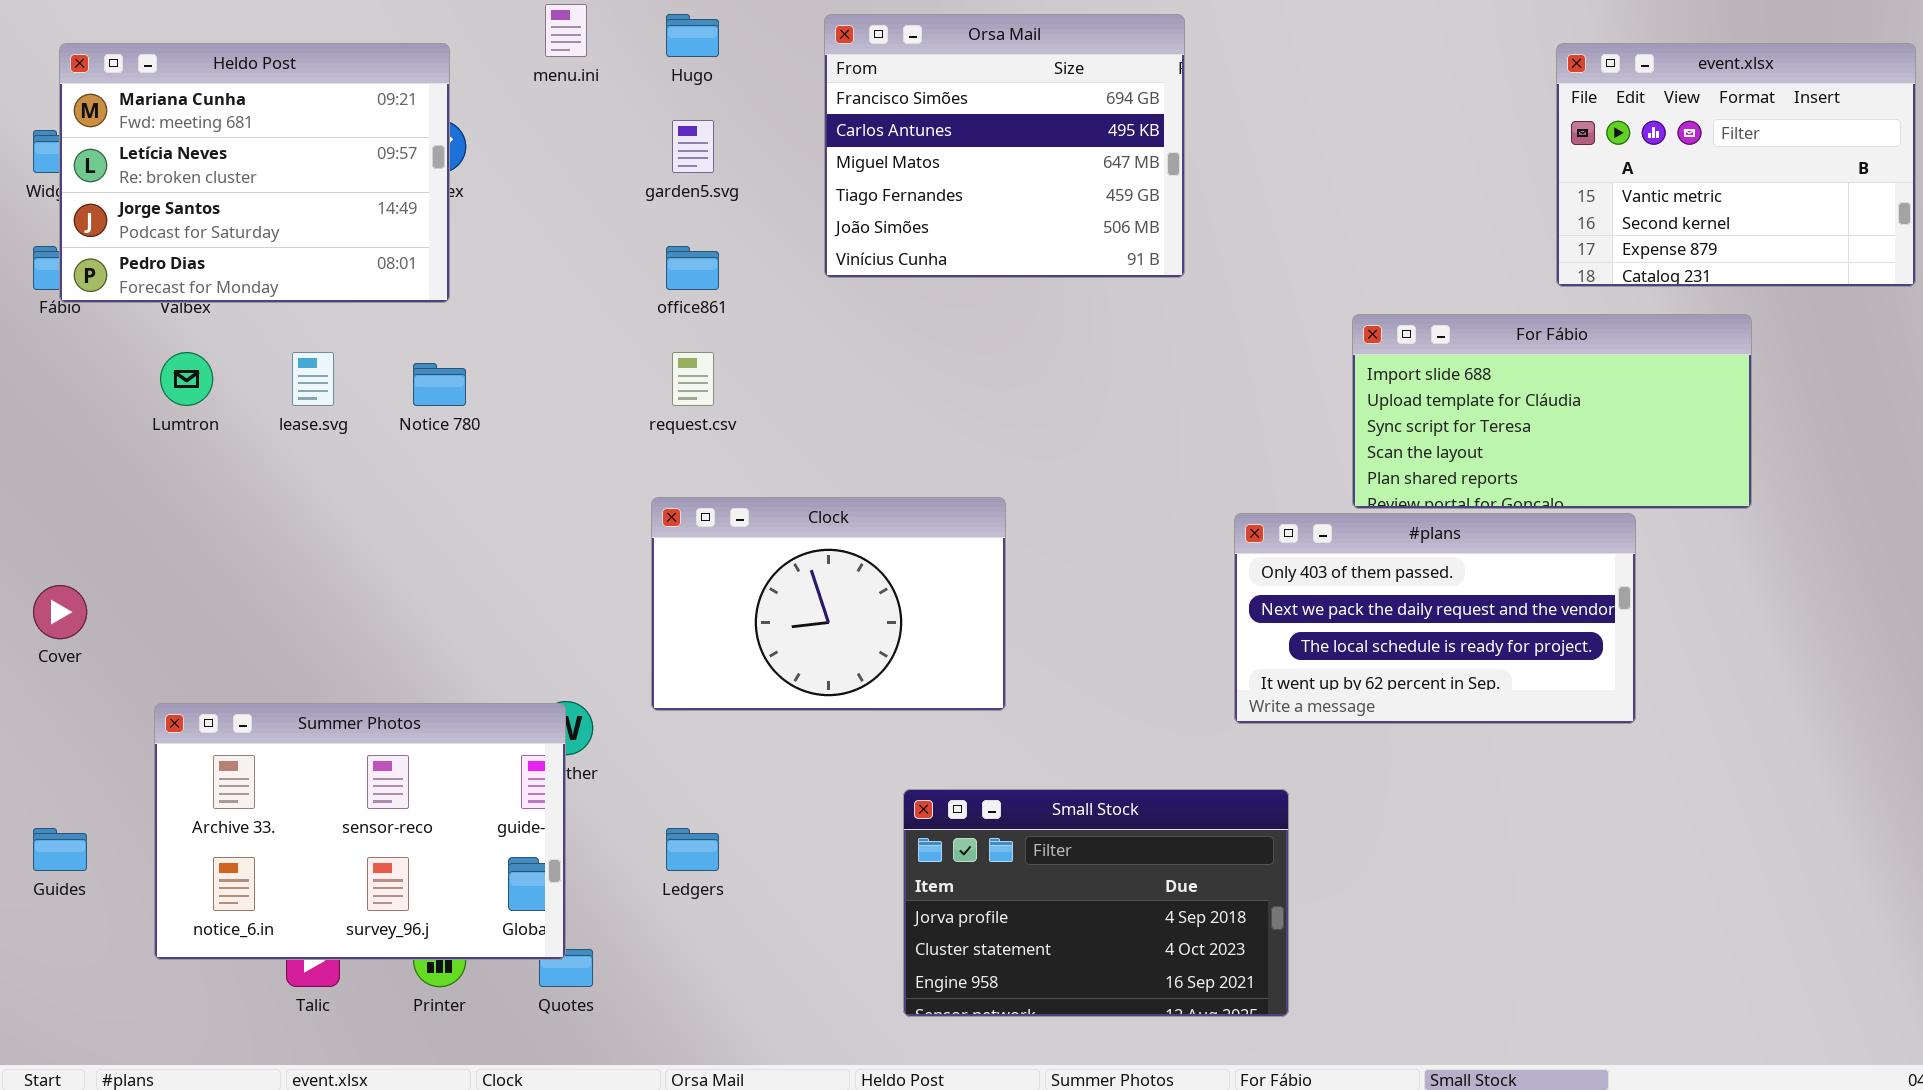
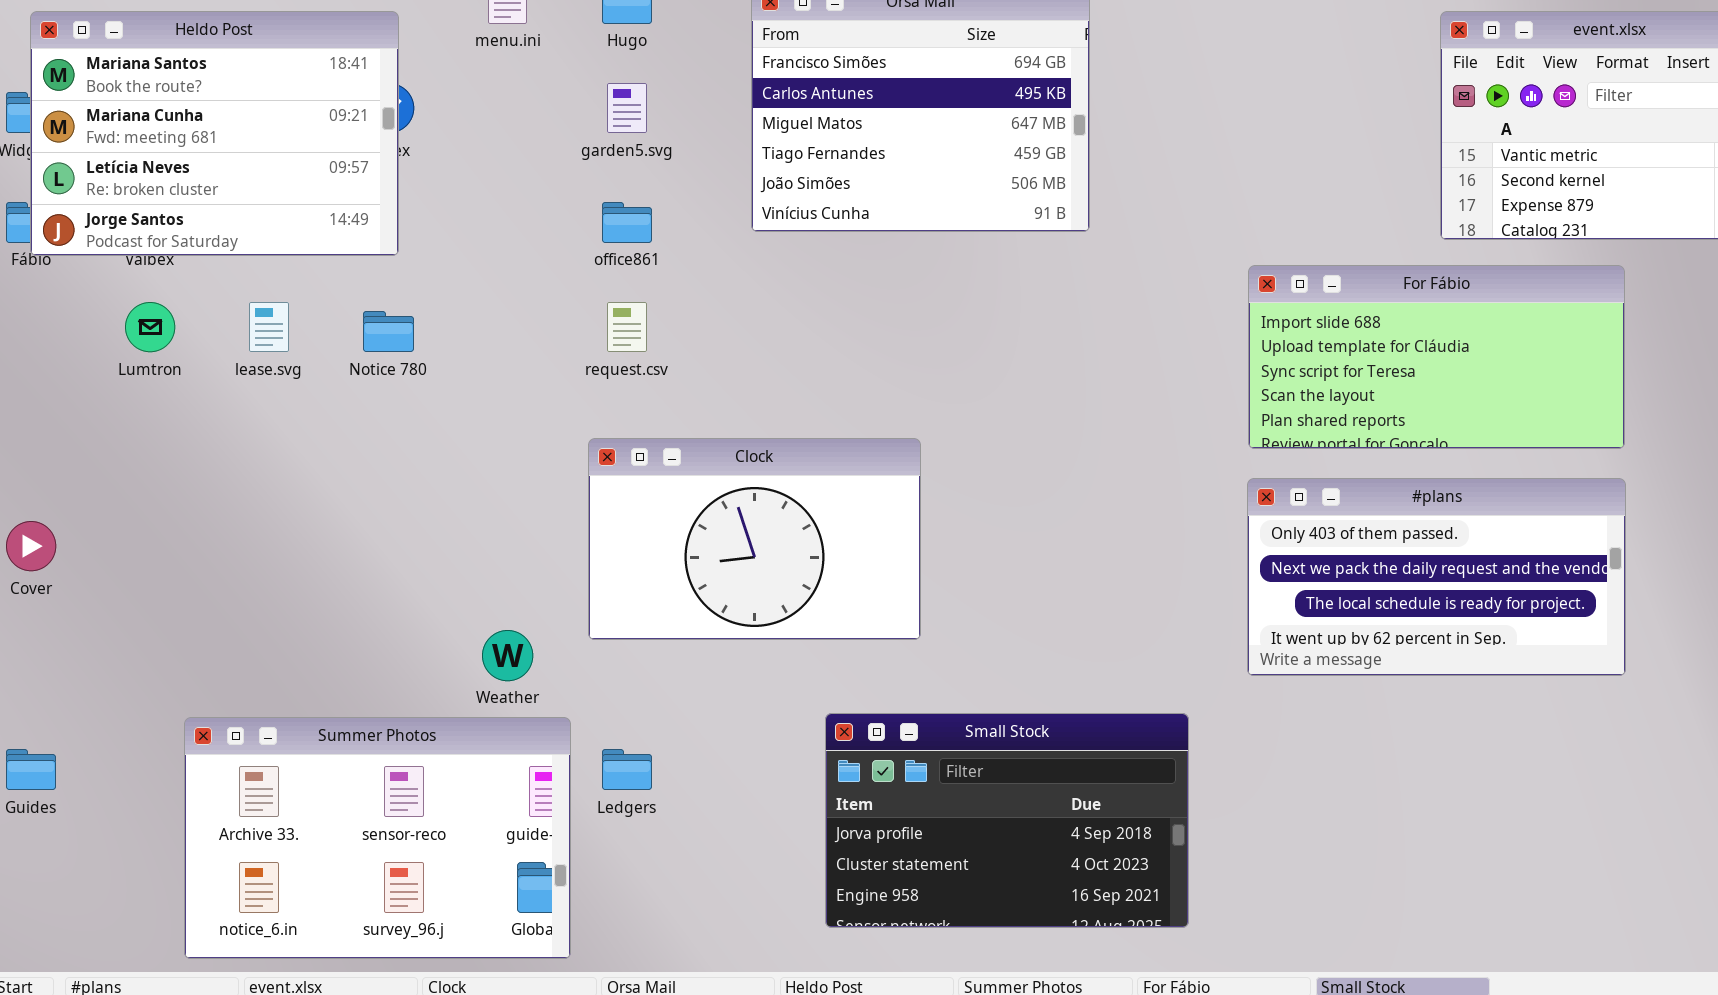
Heldo Post: [59,43,450,303] -> [30,11,399,256], scrolled up 1 row
#plans: [1234,513,1636,724] -> [1247,478,1626,676], moved
Summer Photos: [154,703,566,960] -> [184,717,571,959], moved

